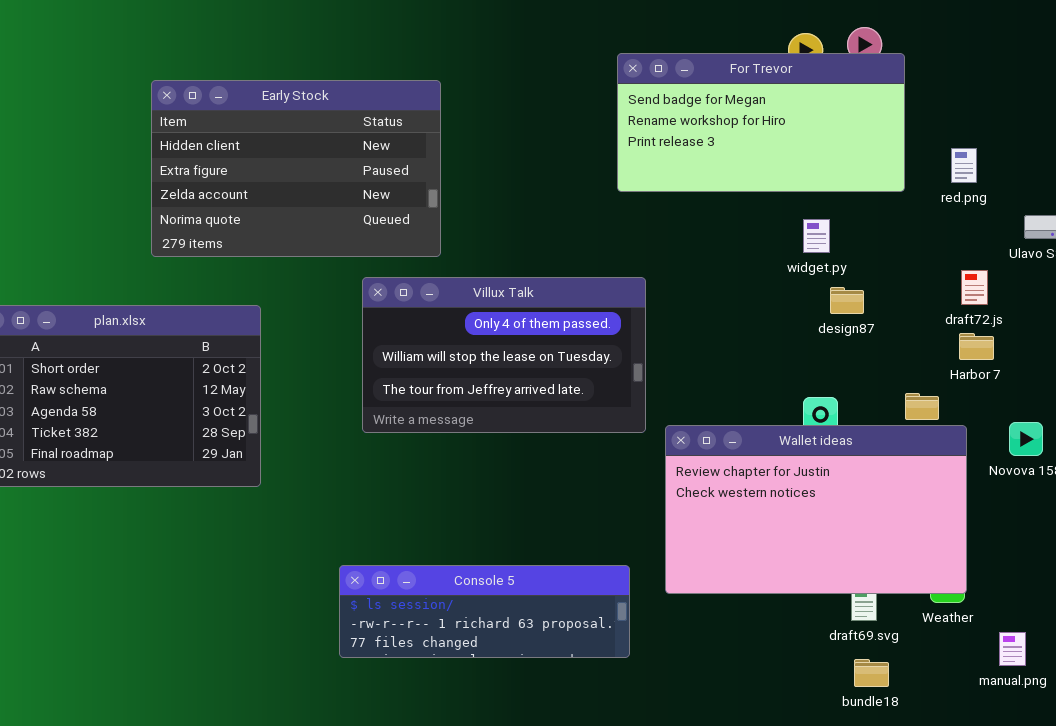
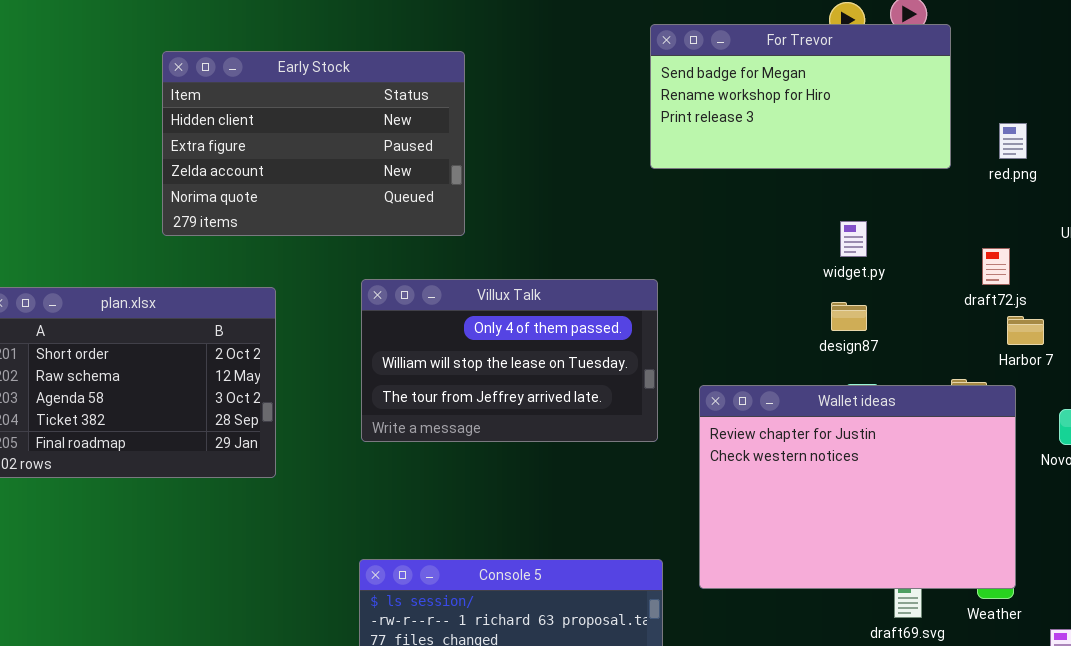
widget.py: [803,219,830,253] -> [840,221,867,257], moved
draft72.js: [961,270,988,305] -> [982,248,1010,285], moved
Villux Talk: [362,277,646,433] -> [361,279,658,442], moved
design87: [830,287,864,314] -> [831,302,867,331], moved
Wallet ideas: [665,425,967,594] -> [699,385,1016,589], resized

